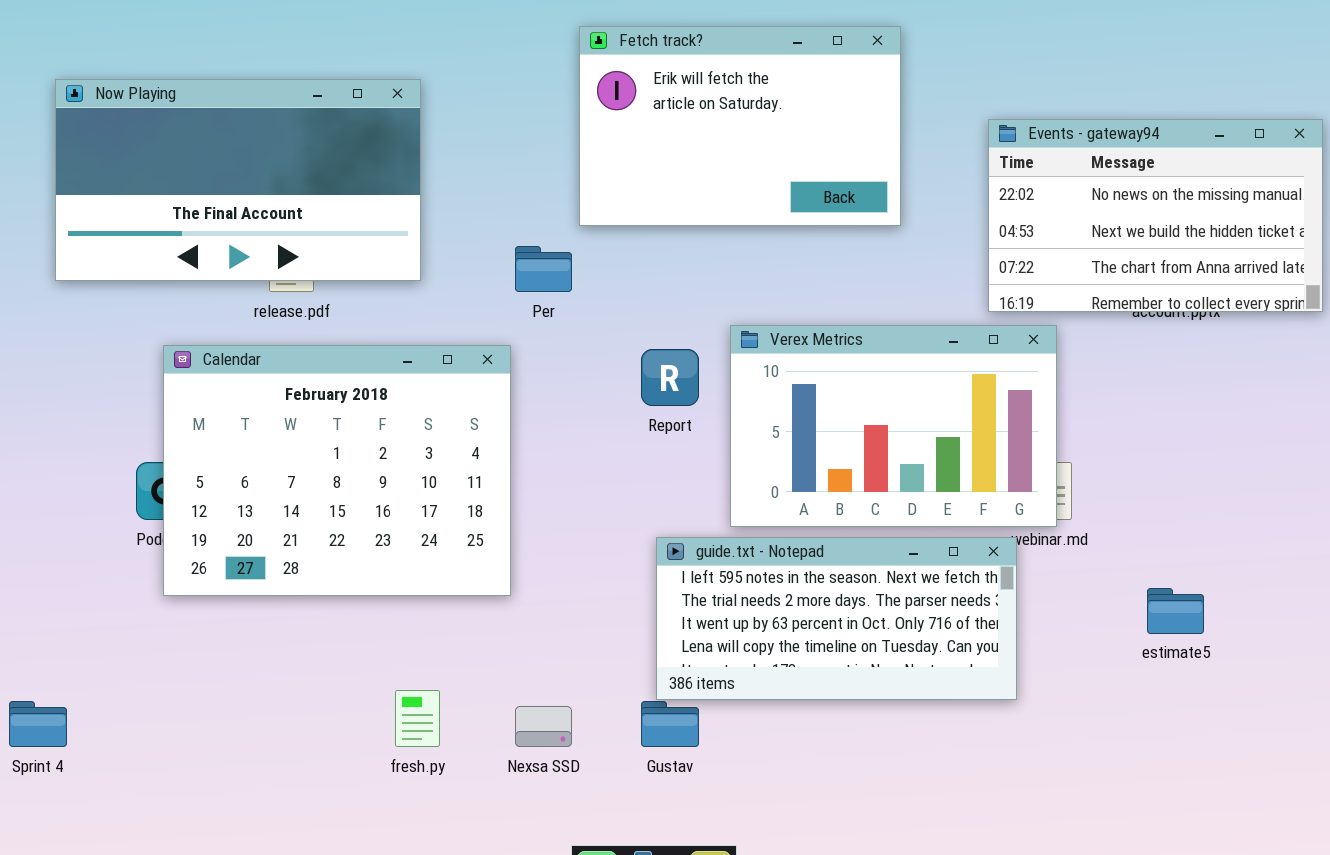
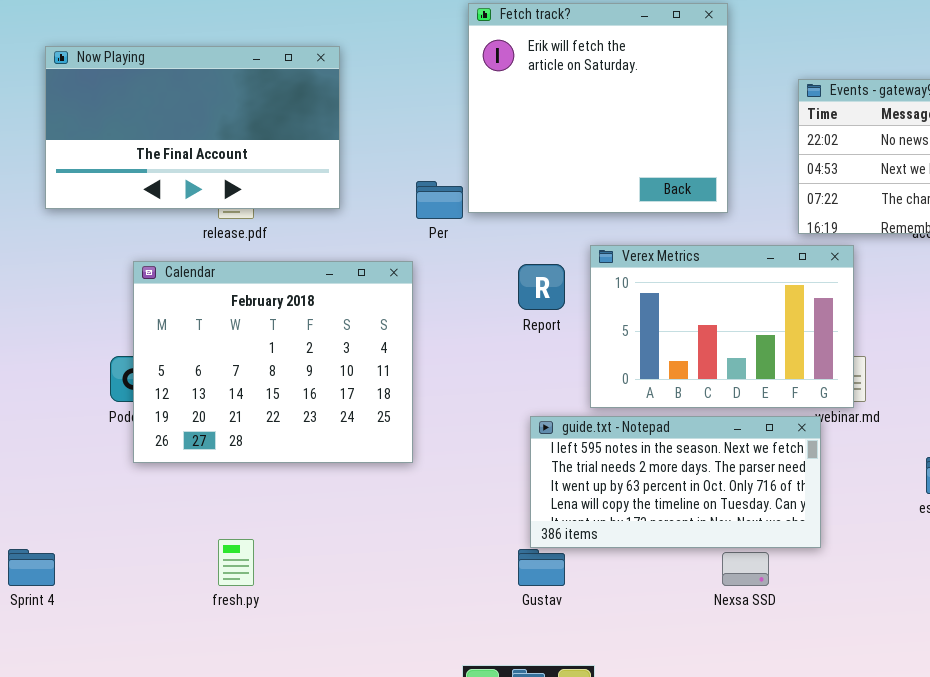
Fetch track?: [579,26,901,226] -> [468,3,728,213], resized
fresh.py: [395,690,440,747] -> [218,539,254,586], moved
Nexsa SSD: [515,706,572,747] -> [722,552,769,586], moved

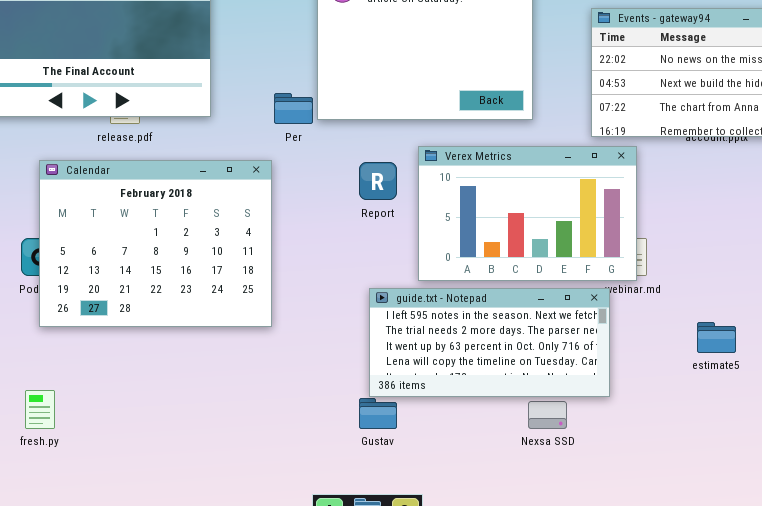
fresh.py: [218,539,254,586] -> [25,390,55,429], moved

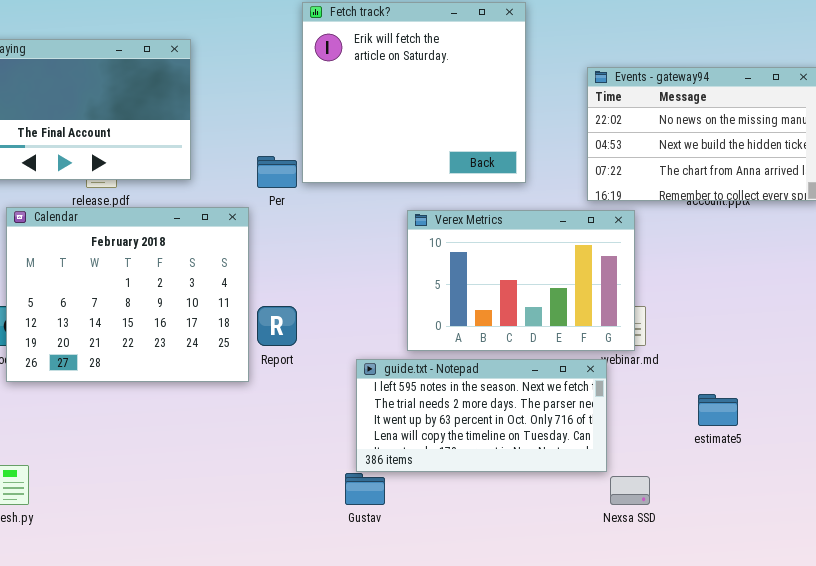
Calendar: [39,160,272,327] -> [6,207,249,382], moved
Report: [359,162,397,200] -> [257,306,297,346], moved
Nexsa SSD: [528,401,567,429] -> [610,476,650,505], moved

